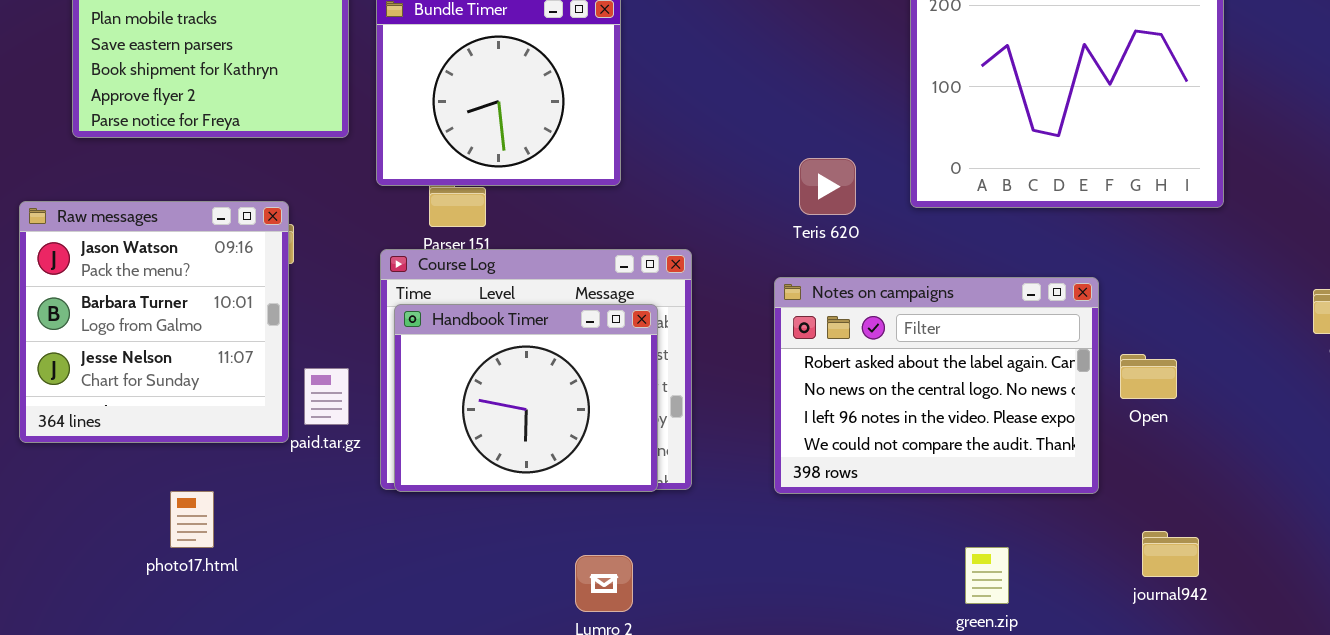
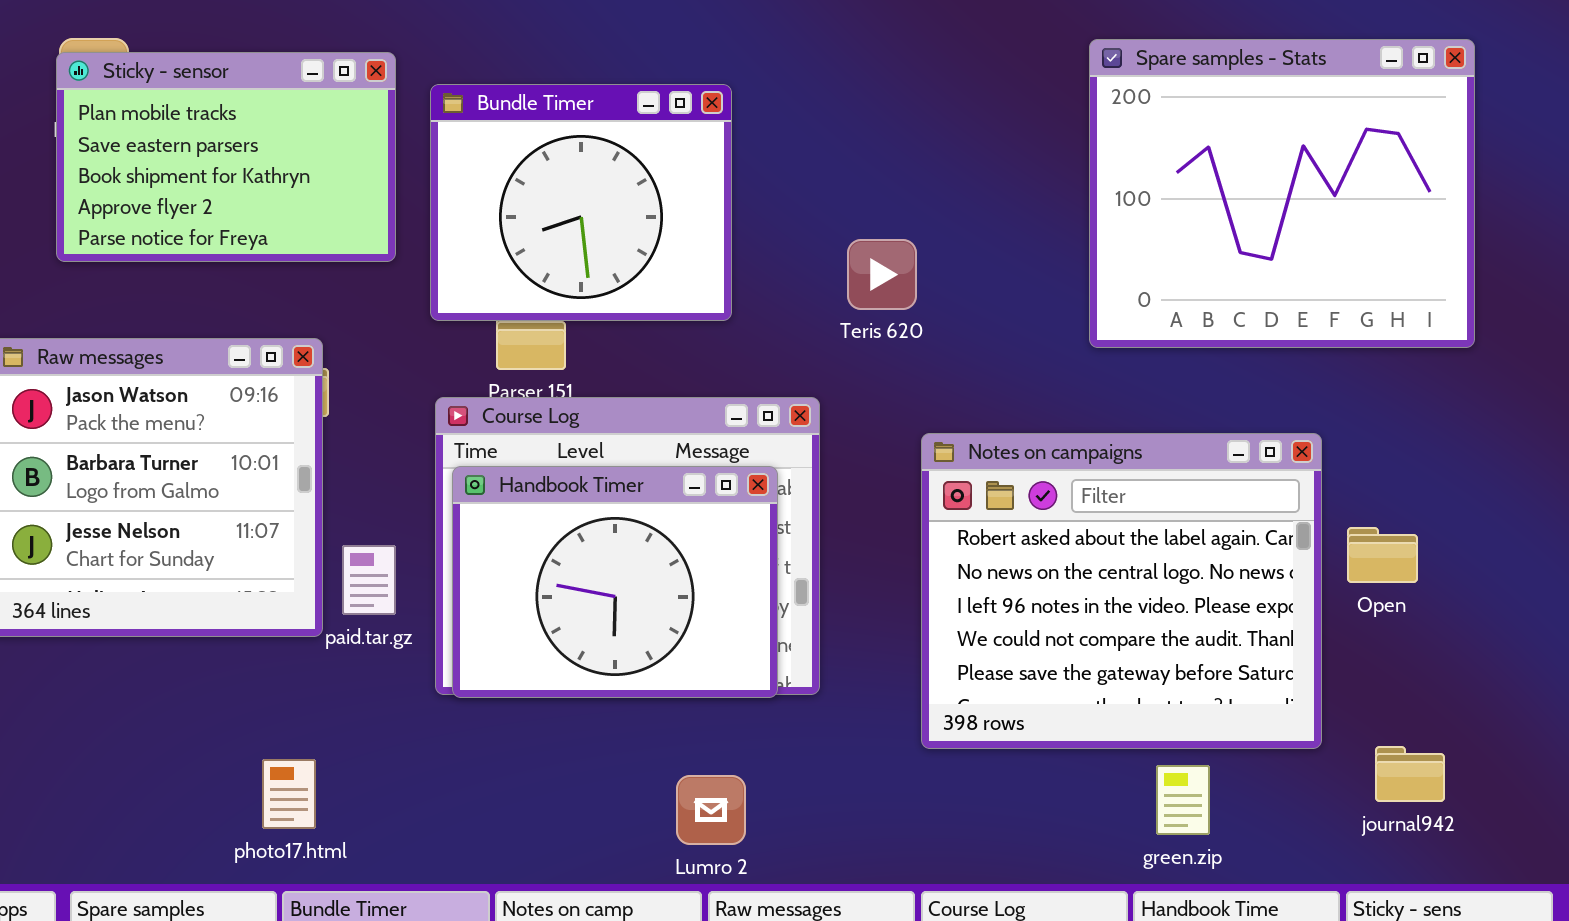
Teris 620: [799,158,856,215] -> [847,239,917,310], moved
Notes on campaigns: [774,277,1099,494] -> [921,433,1322,749], resized
photo17.html: [170,491,214,548] -> [262,759,316,829], moved

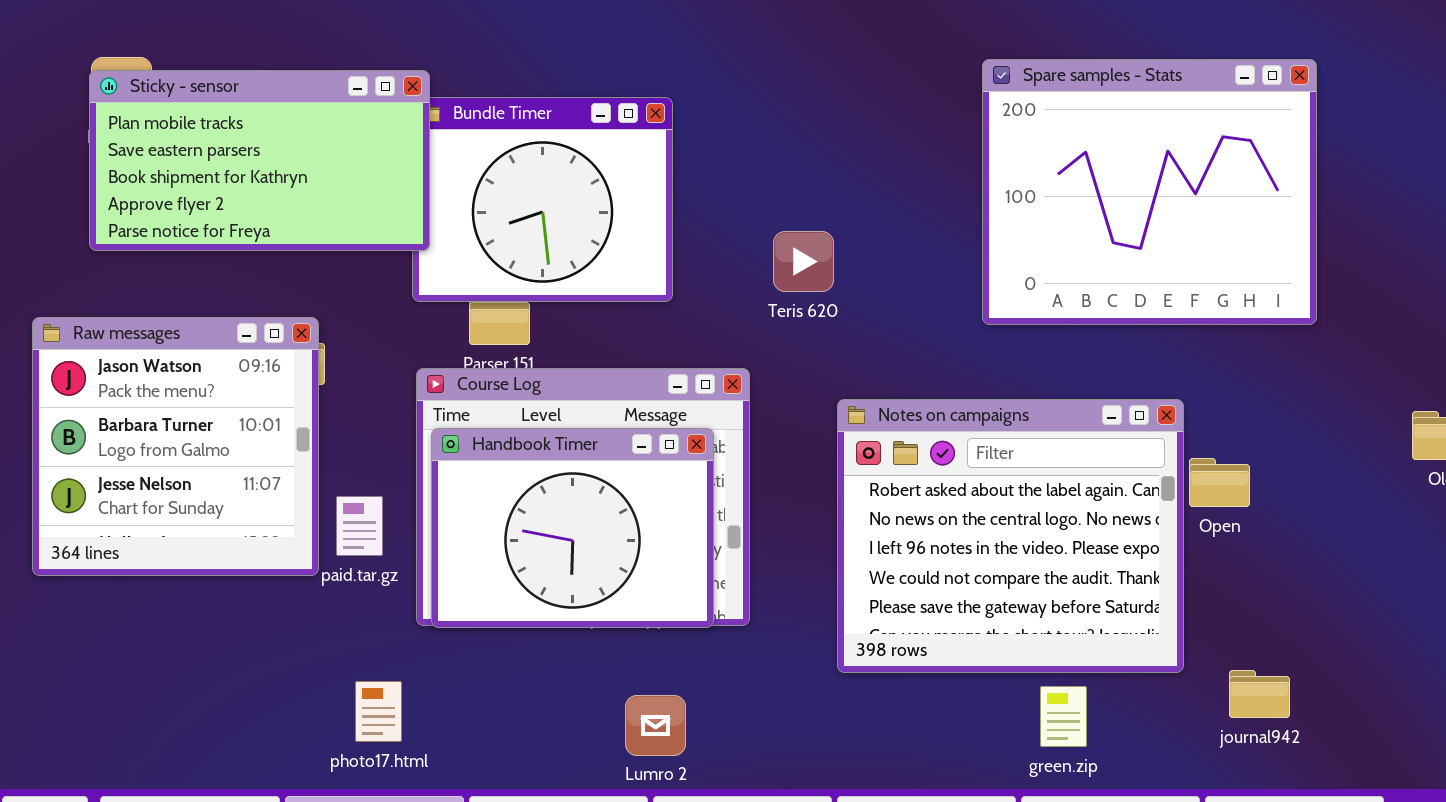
Sticky - sensor: [56,52,396,262] -> [89,70,430,251], resized
Open: [1347,527,1418,583] -> [1189,458,1250,507], moved
photo17.html: [262,759,316,829] -> [355,681,402,742], moved

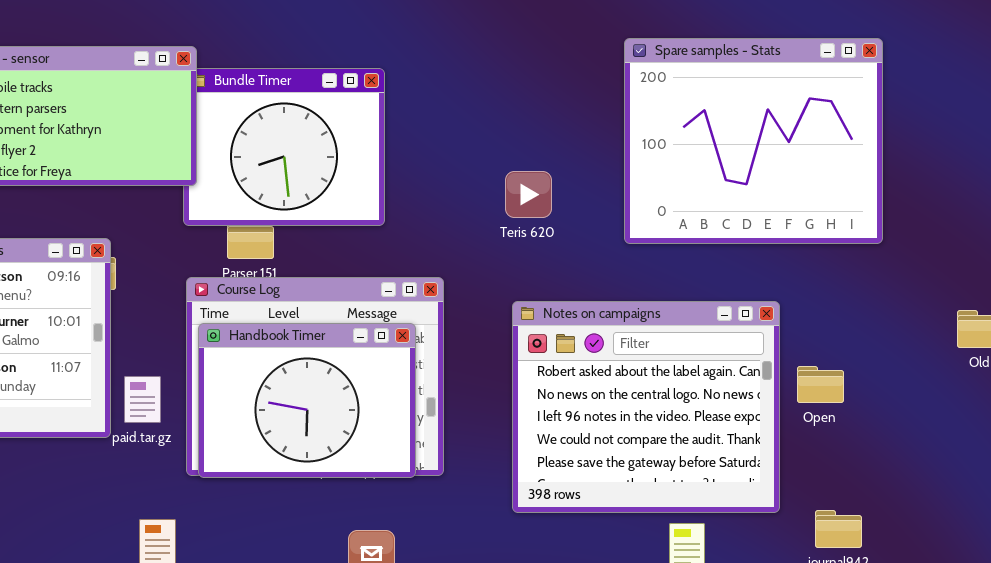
Teris 620: [773,231,834,292] -> [505,171,552,218], moved
Open: [1189,458,1250,507] -> [797,366,844,403], moved

